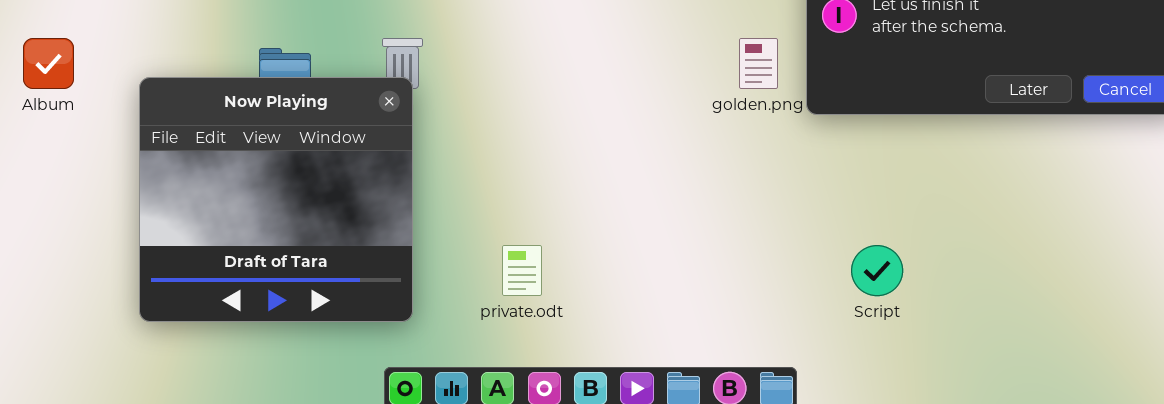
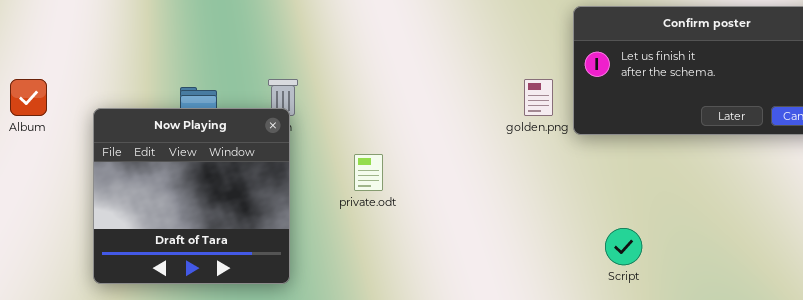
private.odt: [502,245,542,296] -> [354,154,383,191], moved

